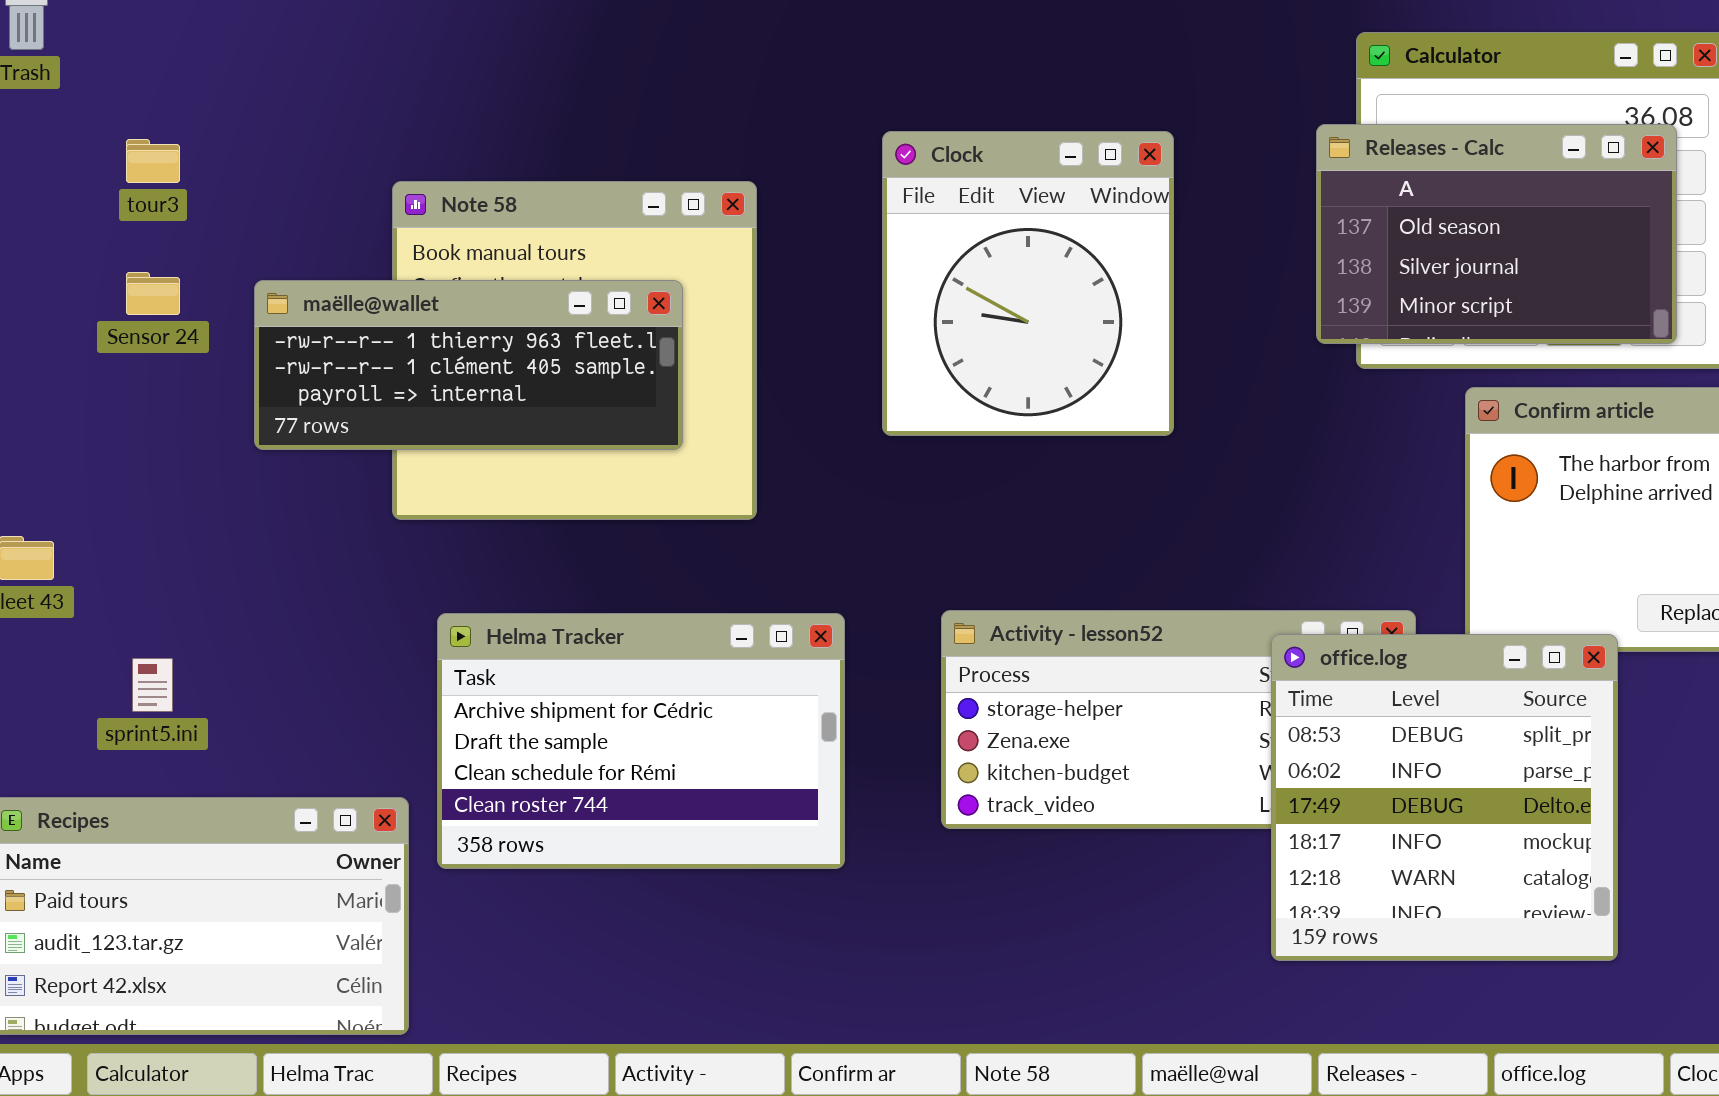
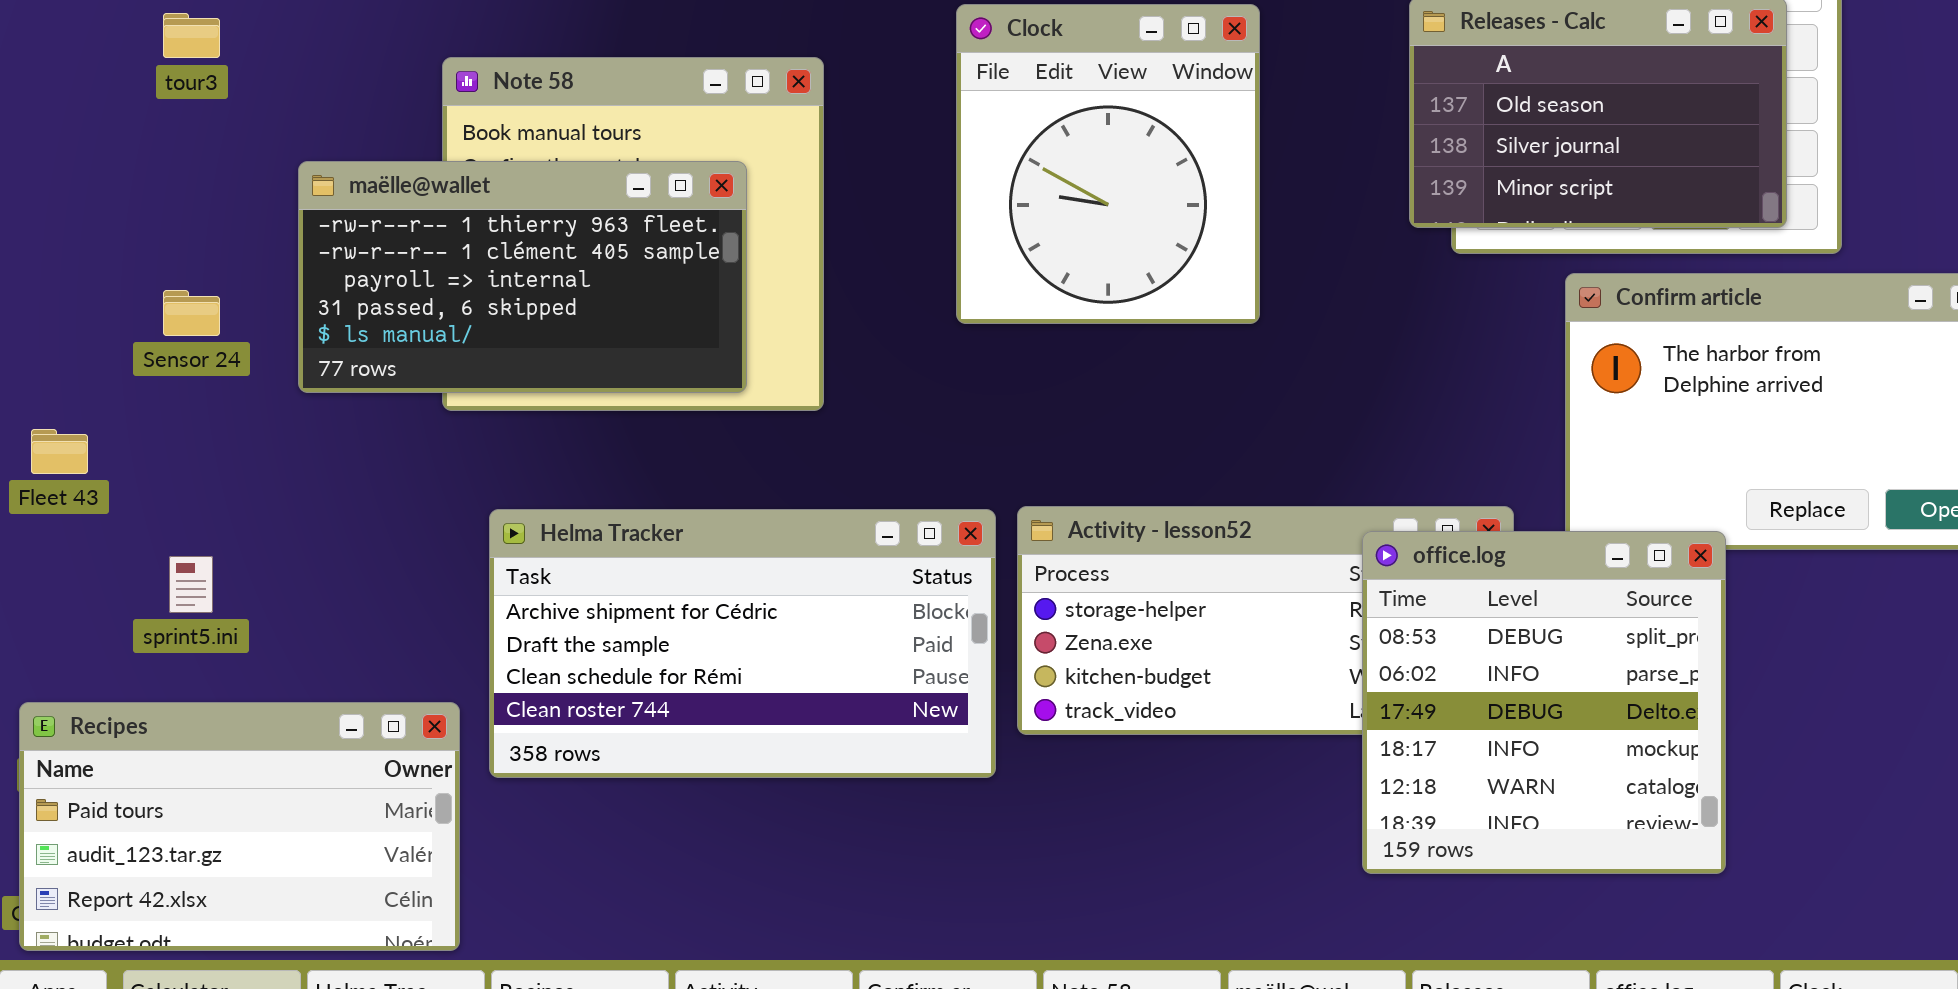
Sensor 24: [126,272,180,315] -> [163,290,220,336], moved
maëlle@wallet: [254,280,683,450] -> [298,161,747,393], resized
Helma Tracker: [437,613,845,869] -> [489,509,996,778], resized

